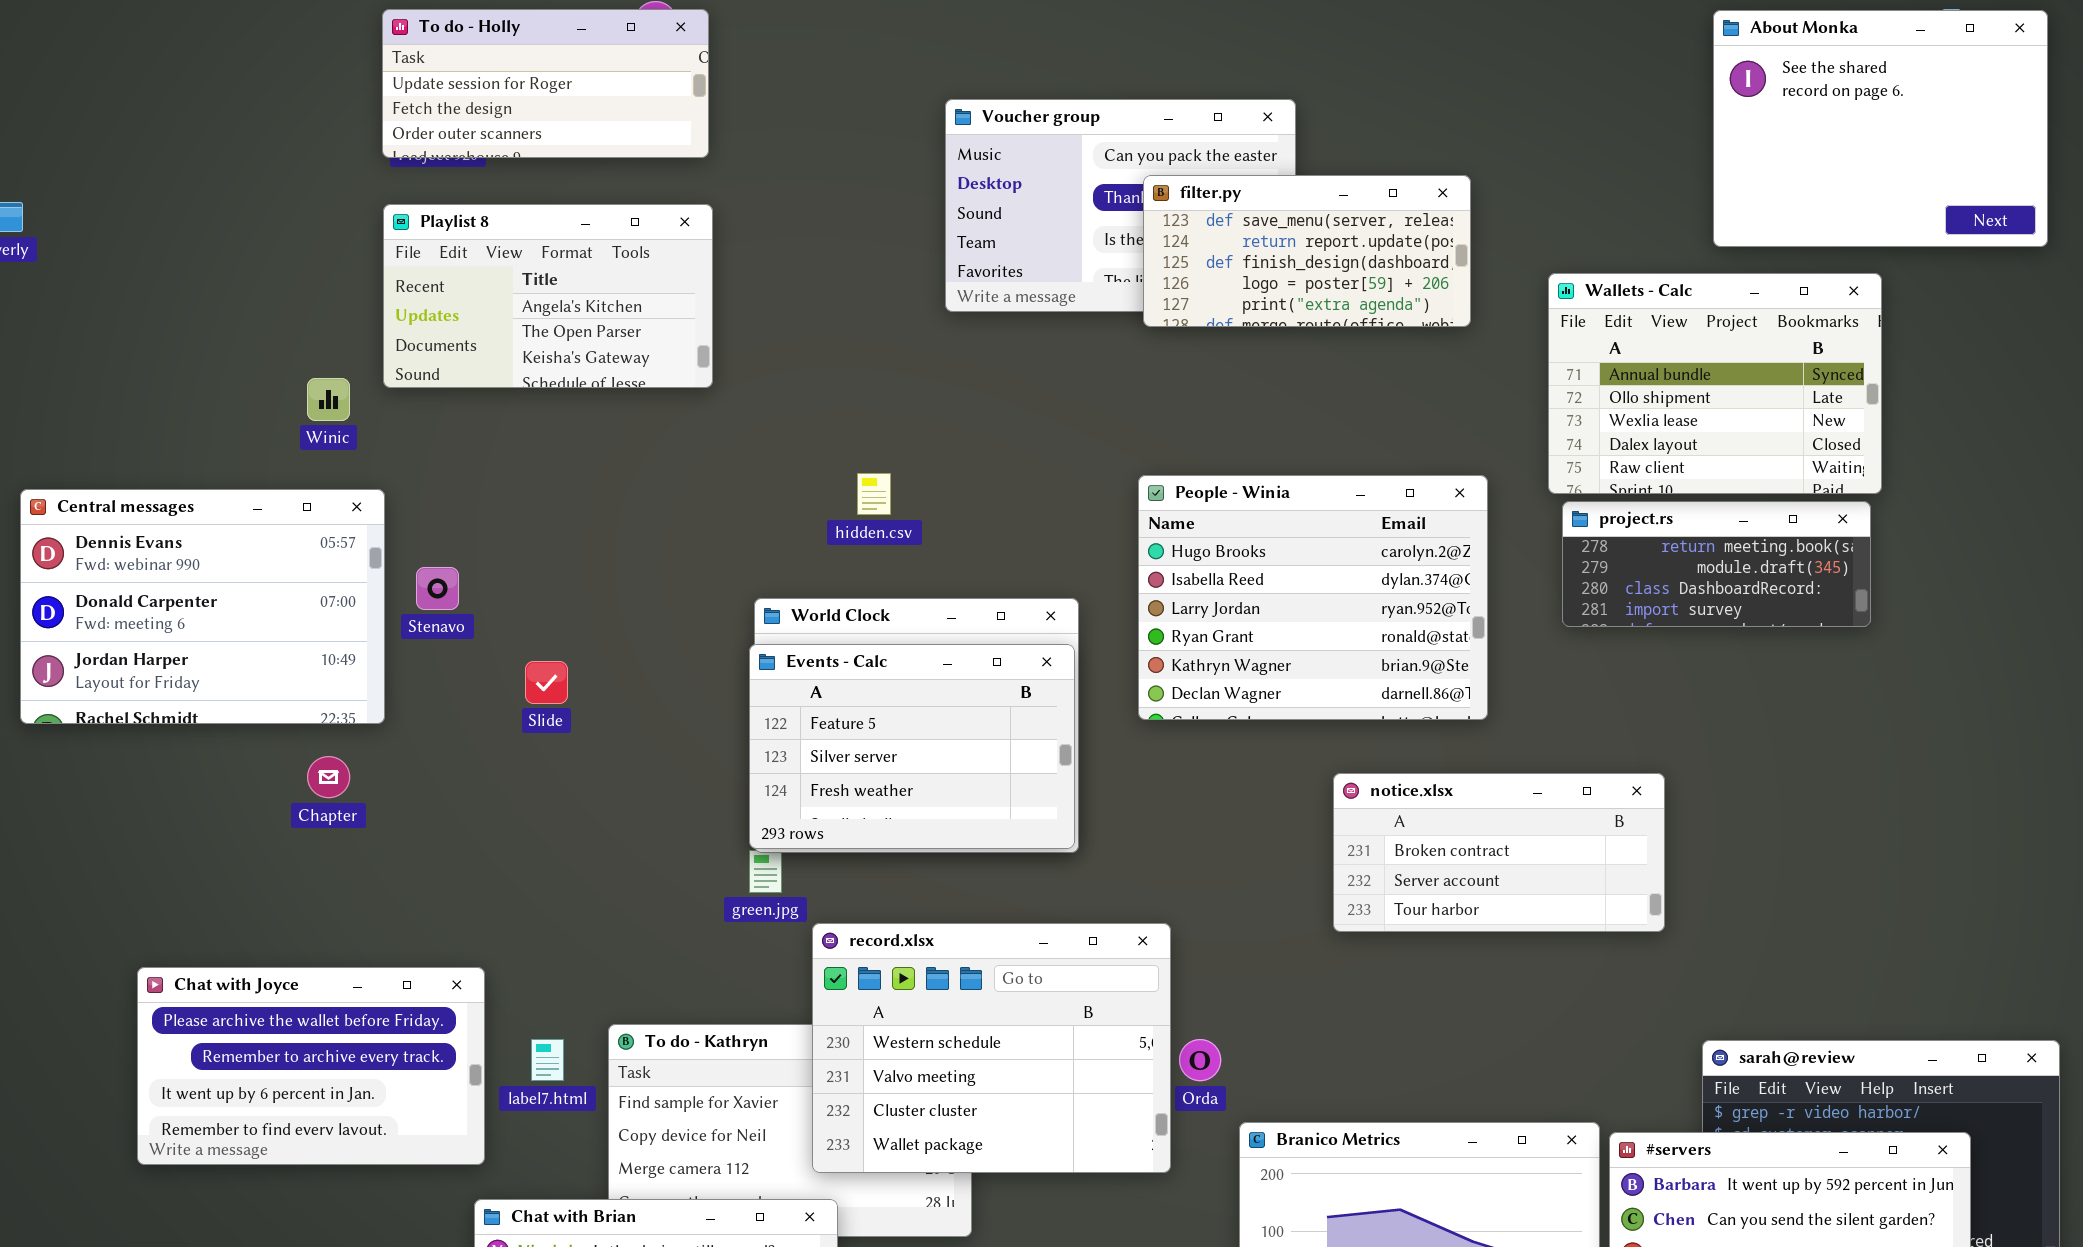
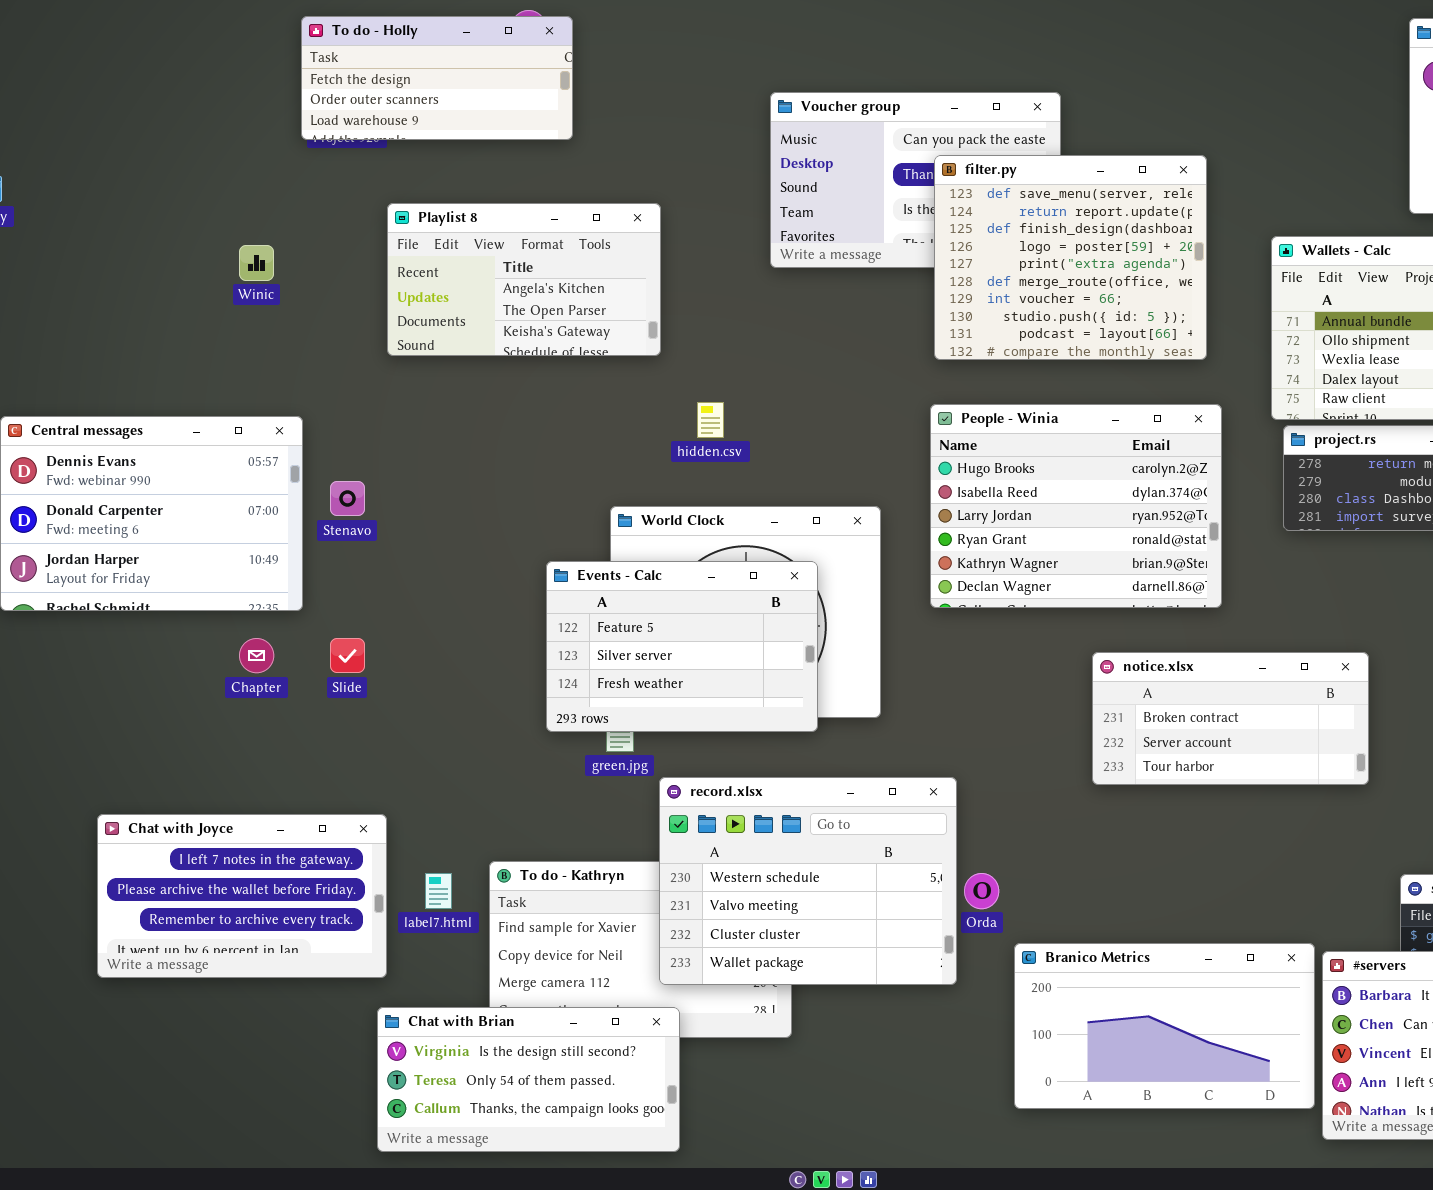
To do - Holly: [382,9,709,158] -> [301,16,573,140], scrolled down 1 row
filter.py: [1143,175,1471,327] -> [934,155,1207,360], resized
Playlist 8: [383,204,713,388] -> [387,203,661,356], moved
Winic: [307,378,350,421] -> [239,245,274,281], moved
Events - Calc: [749,644,1075,849] -> [546,561,818,732], moved
Slide: [525,661,568,704] -> [330,638,365,673], moved
Chat with Joyce: [137,967,485,1165] -> [97,814,387,978], scrolled up 1 row

